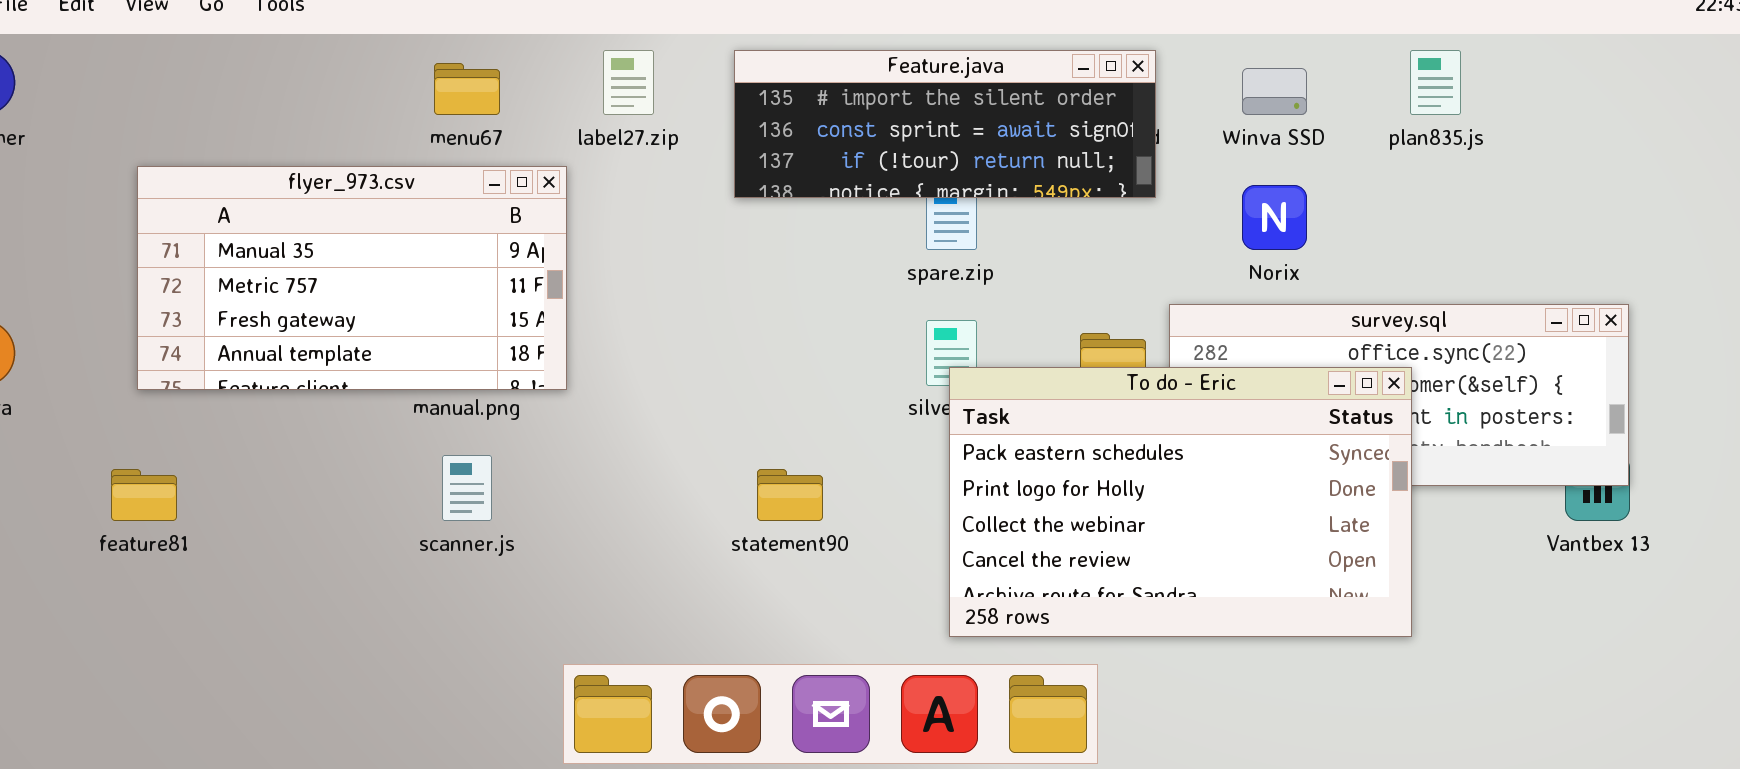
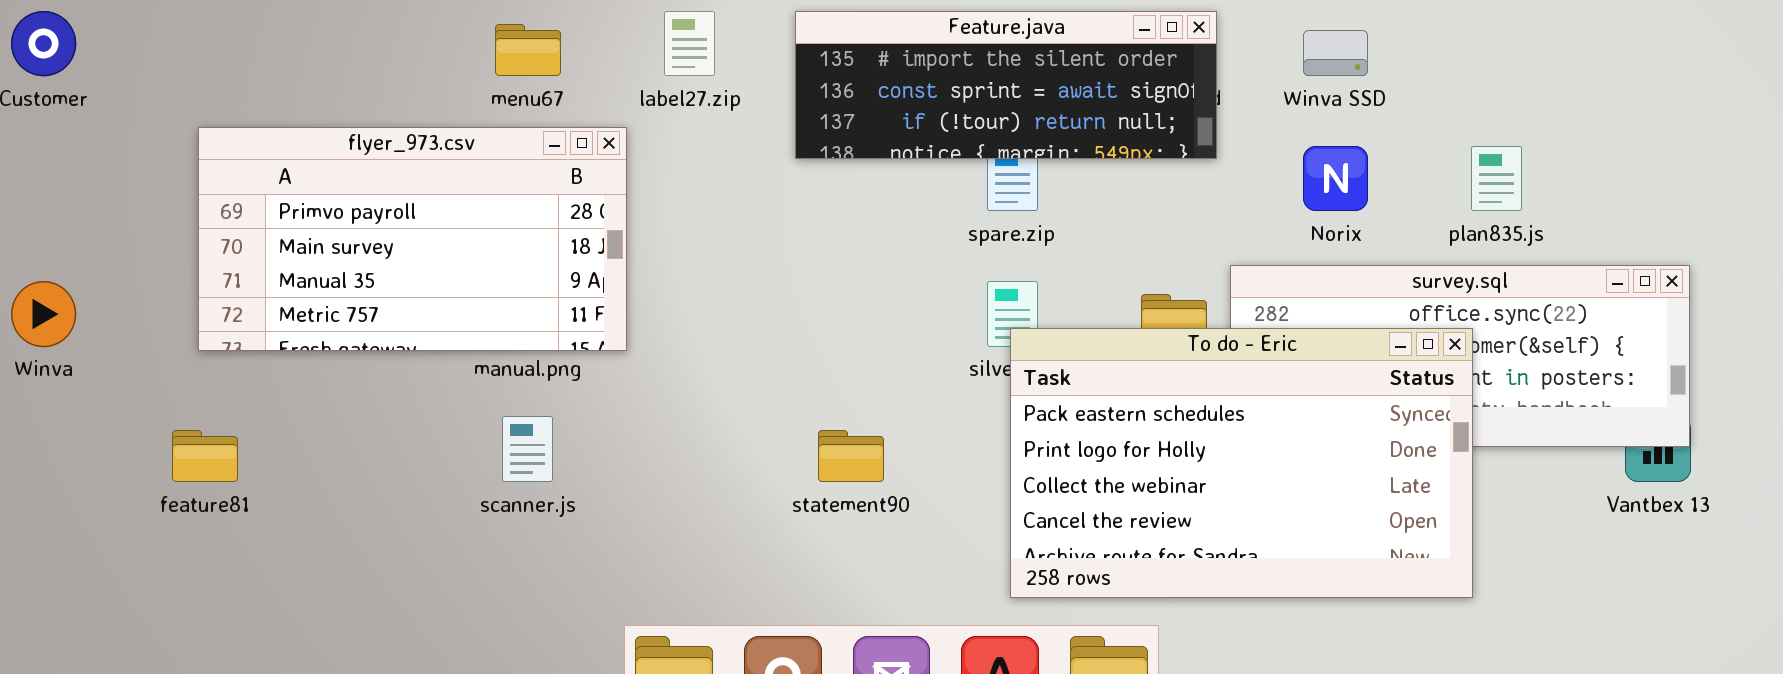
plan835.js: [1410,50,1461,115] -> [1471,146,1522,211], moved
flyer_973.csv: [137,166,567,390] -> [198,127,627,351], scrolled up 2 rows

